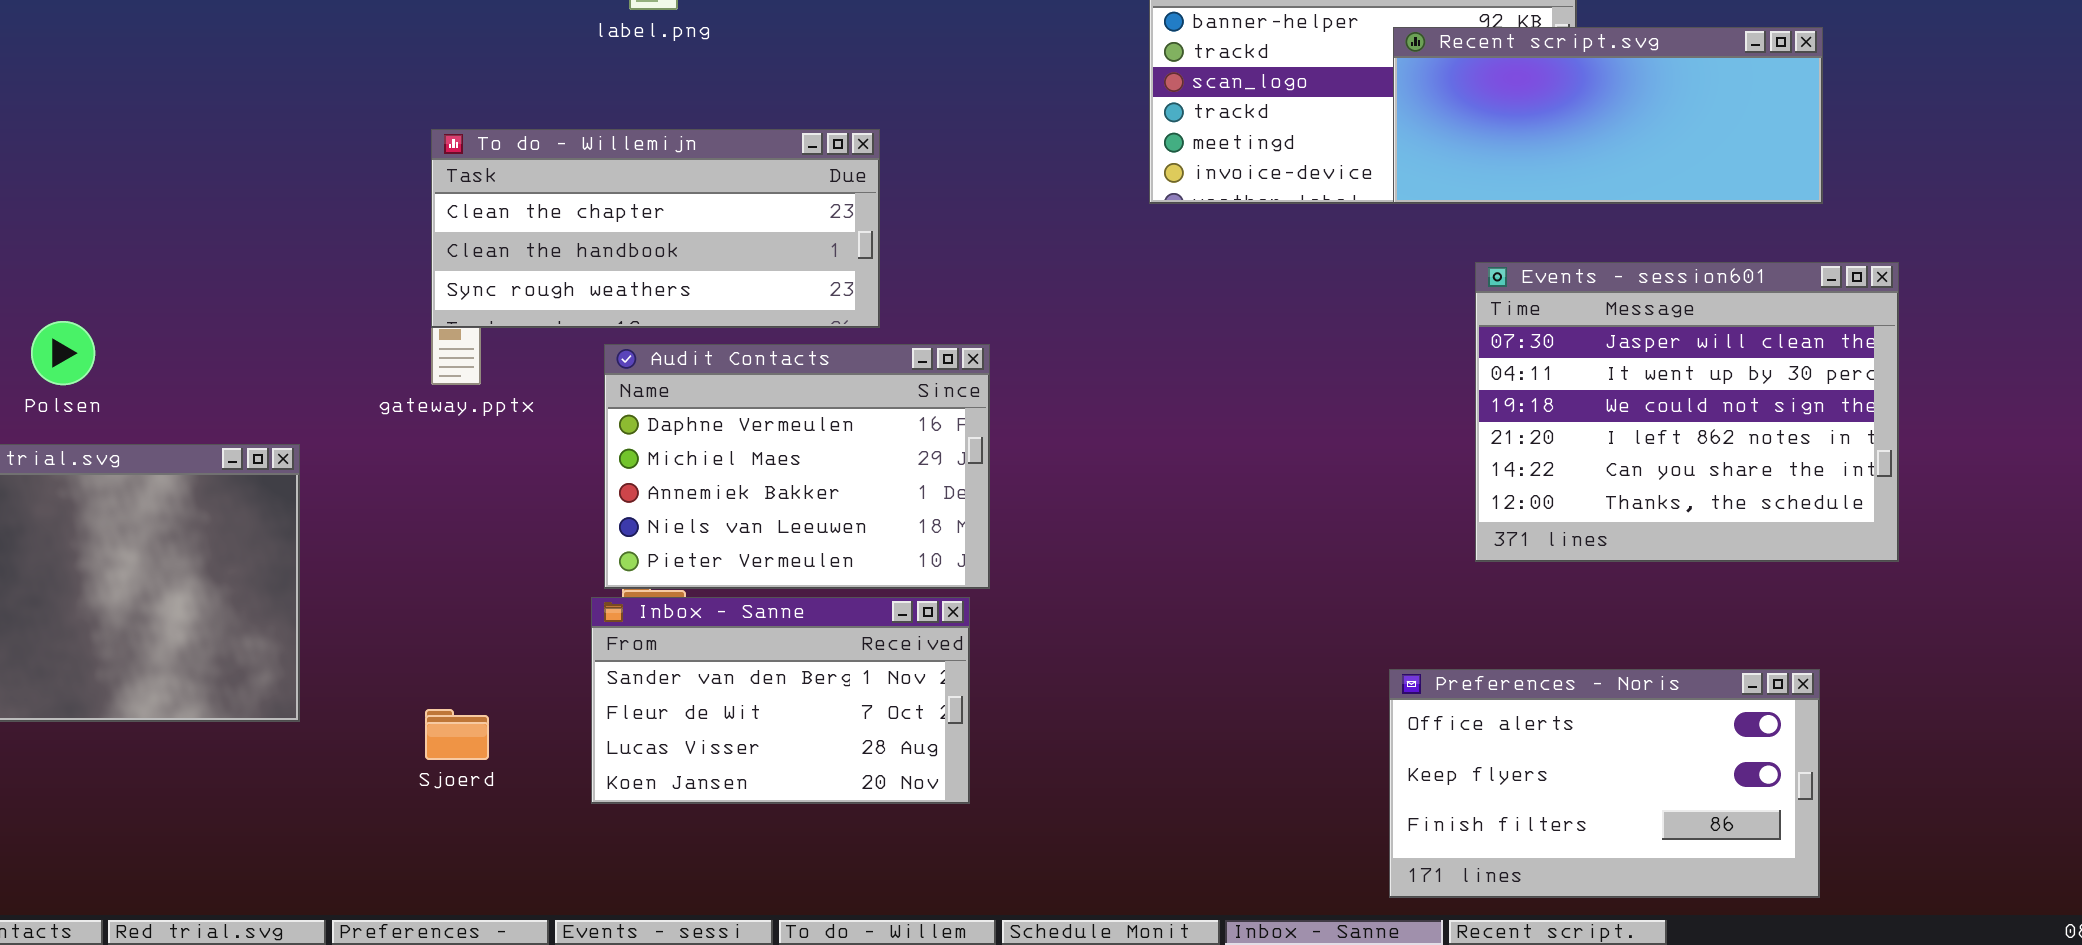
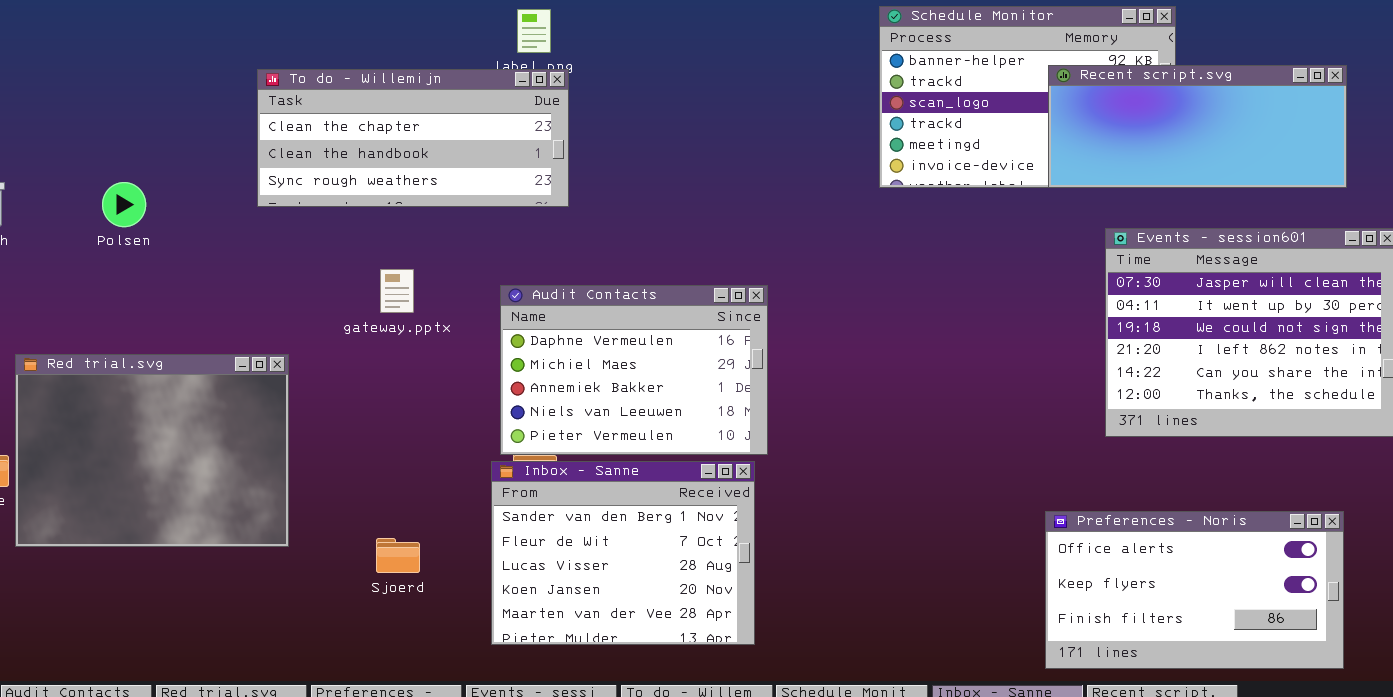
To do - Willemijn: [431,129,880,328] -> [257,69,569,207], moved
Polsen: [31,321,95,385] -> [102,182,146,227], moved
Inbox - Sanne: [591,597,970,804] -> [491,461,755,645], resized

